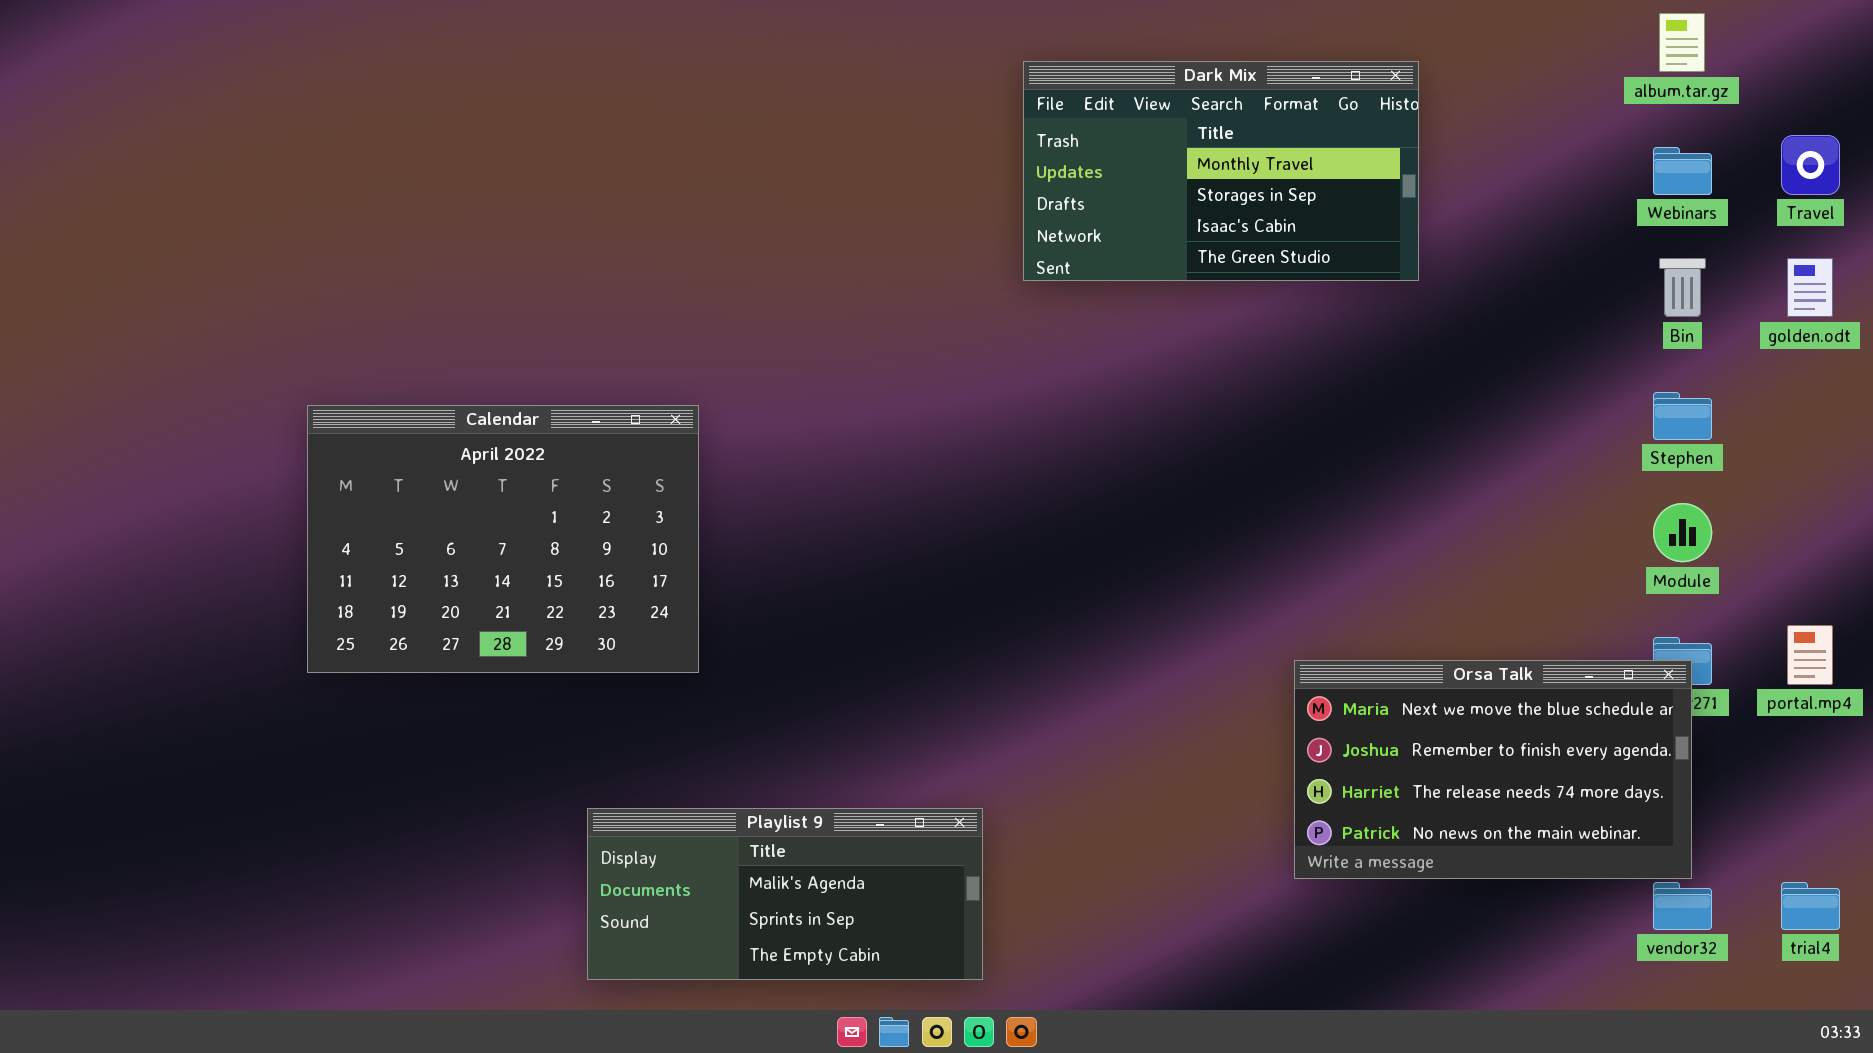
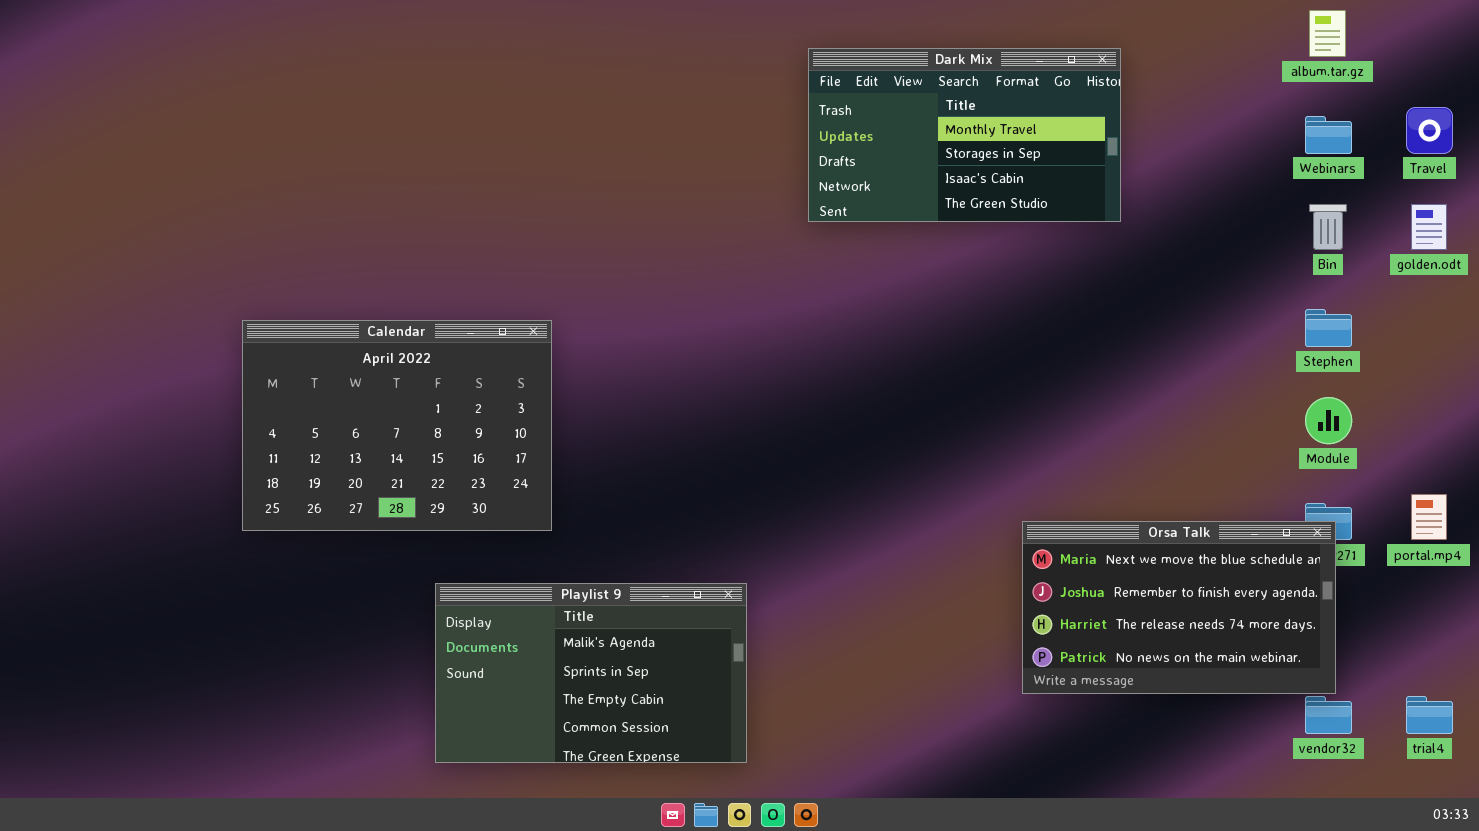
Playlist 9: [587,808,983,980] -> [435,583,747,763], moved, resized

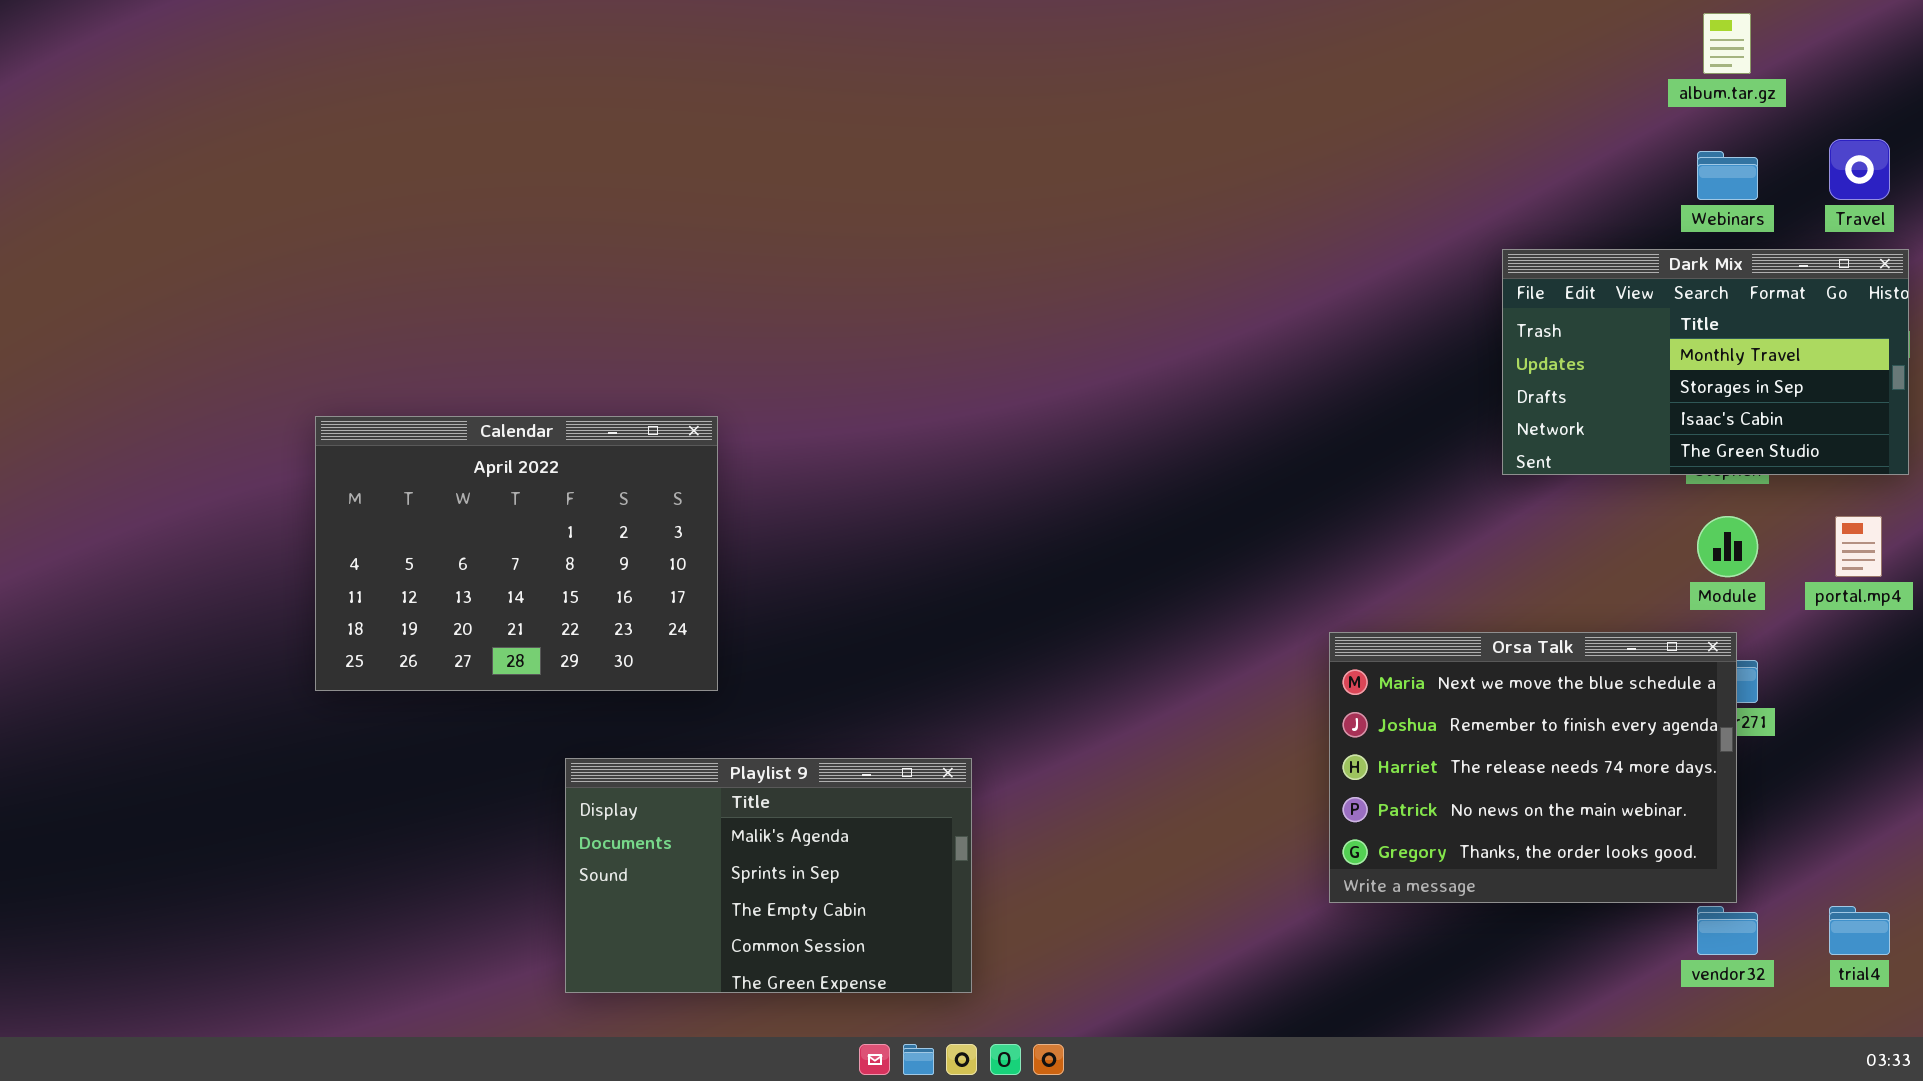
Dark Mix: [808,48,1121,222] -> [1502,249,1909,475], moved
portal.mp4: [1411,494,1447,540] -> [1835,516,1882,577], moved
Orsa Talk: [1022,521,1336,694] -> [1329,632,1737,903], resized

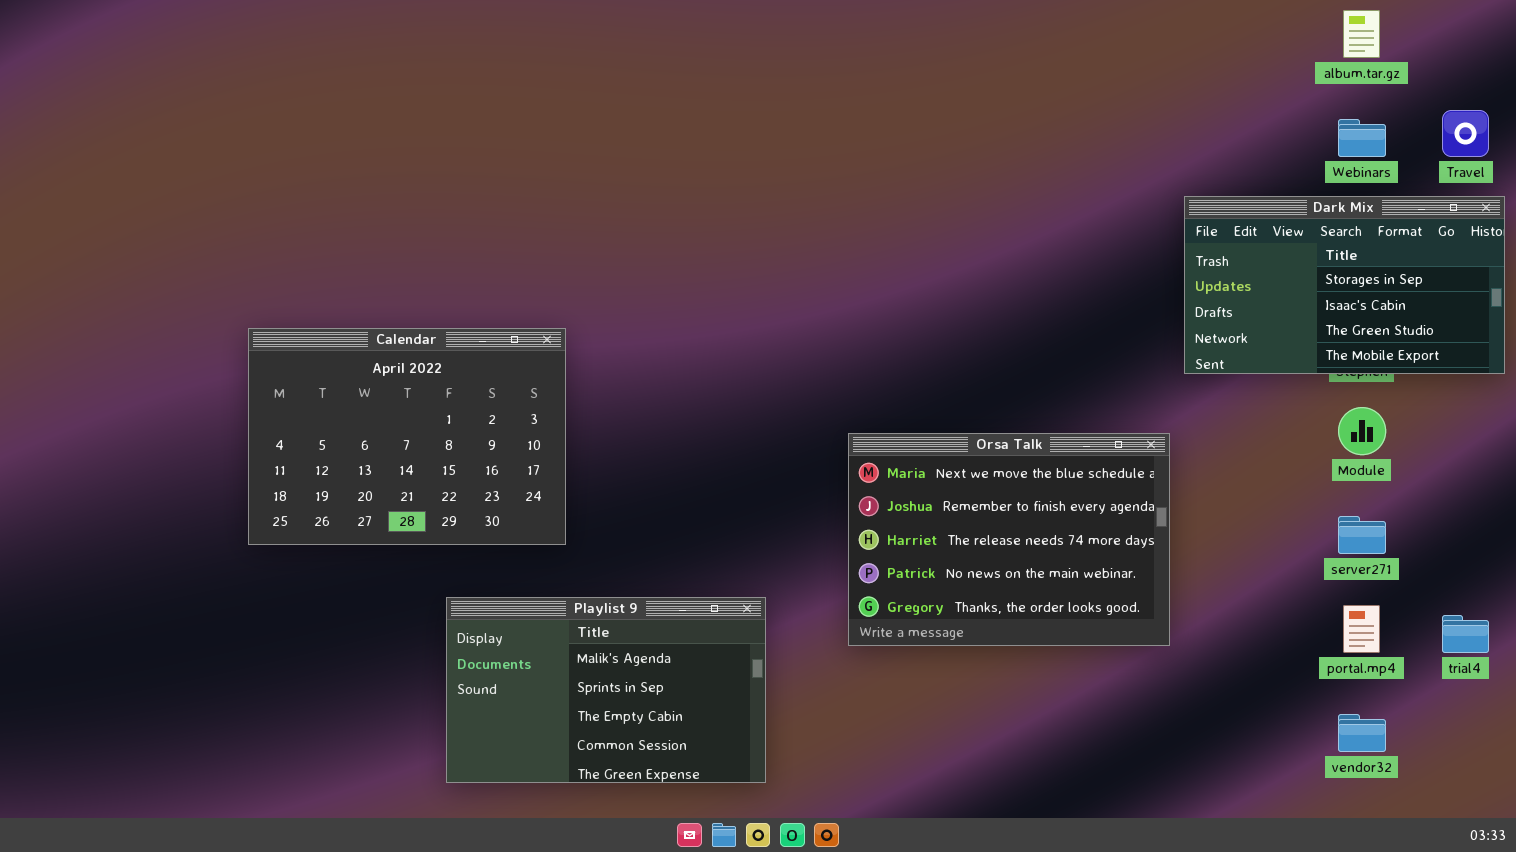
Dark Mix: [1502,249,1909,475] -> [1184,196,1505,374], scrolled down 1 row
portal.mp4: [1835,516,1882,577] -> [1343,605,1380,653], moved
Orsa Talk: [1329,632,1737,903] -> [848,433,1170,646], moved
trial4: [1829,906,1890,955] -> [1442,615,1489,653], moved

